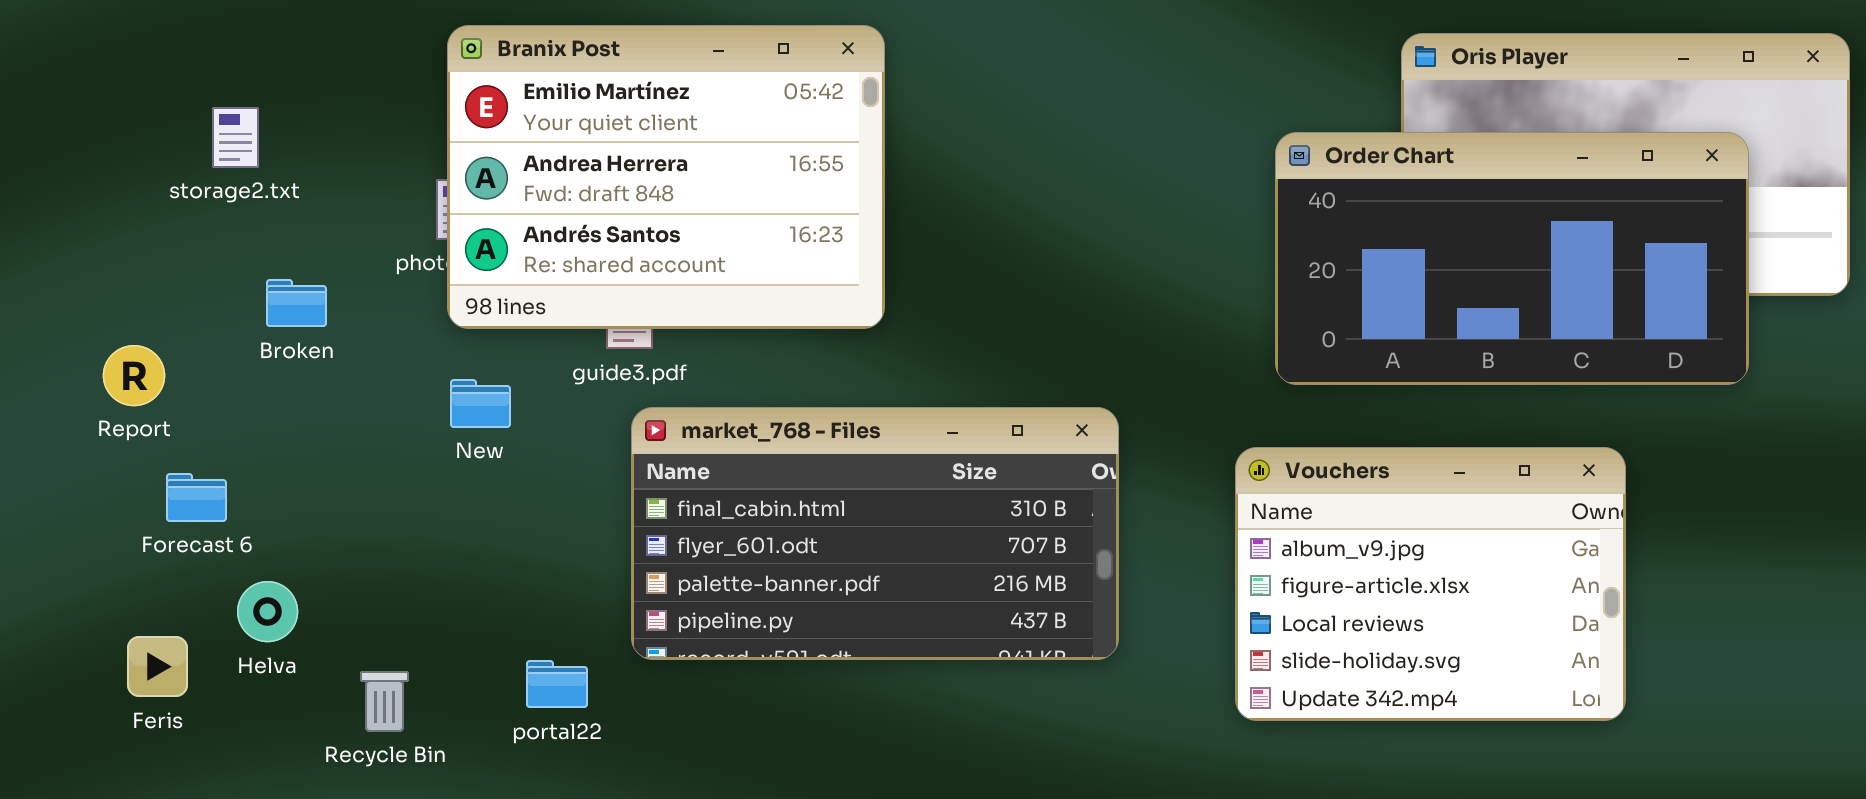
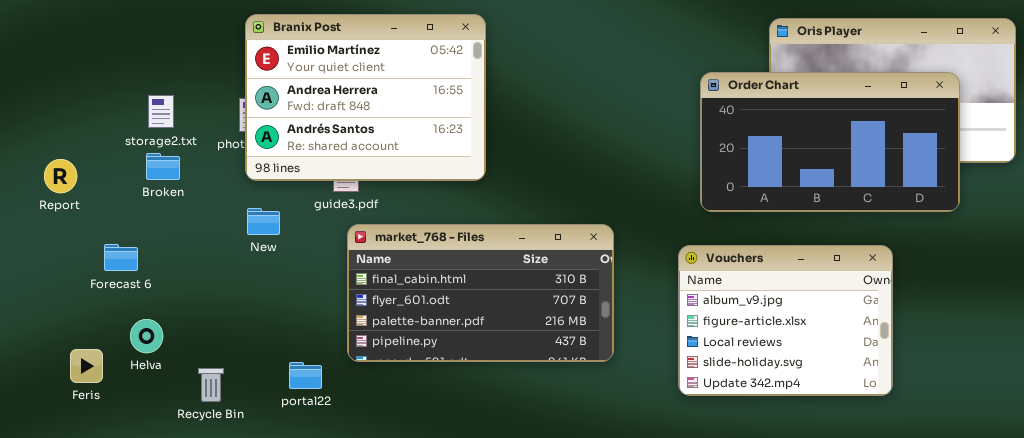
storage2.txt: [212,107,259,168] -> [148,95,174,128], moved
Report: [103,345,165,406] -> [44,159,77,193], moved
Forecast 6: [166,473,227,522] -> [104,244,138,271], moved

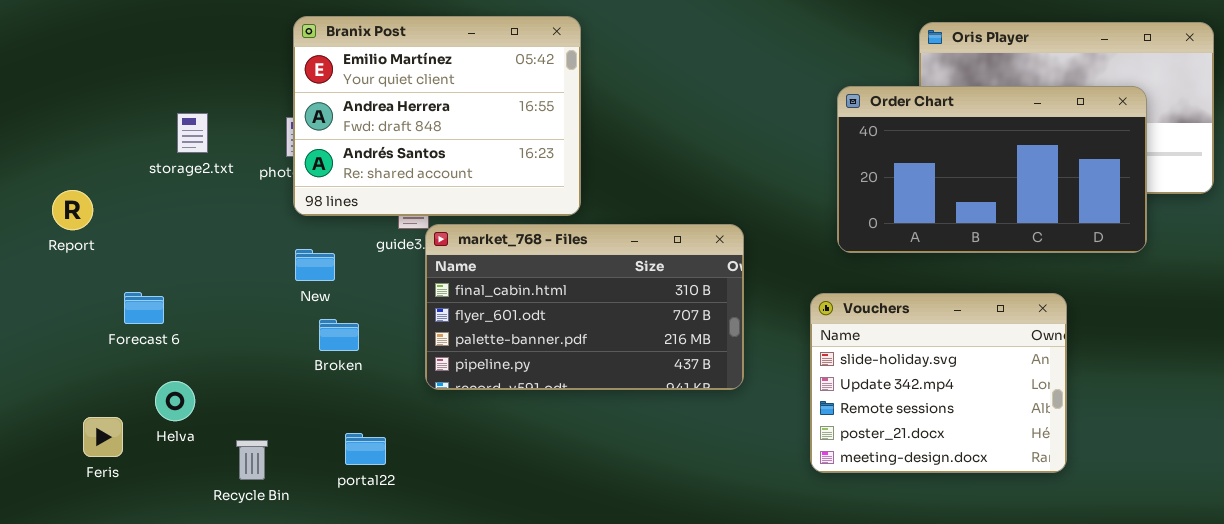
Broken: [146,153,180,180] -> [319,319,359,351], moved
market_768 - Files: [347,224,614,362] -> [425,224,744,390], moved
Vouchers: [678,245,893,396] -> [810,293,1067,473], scrolled down 3 rows

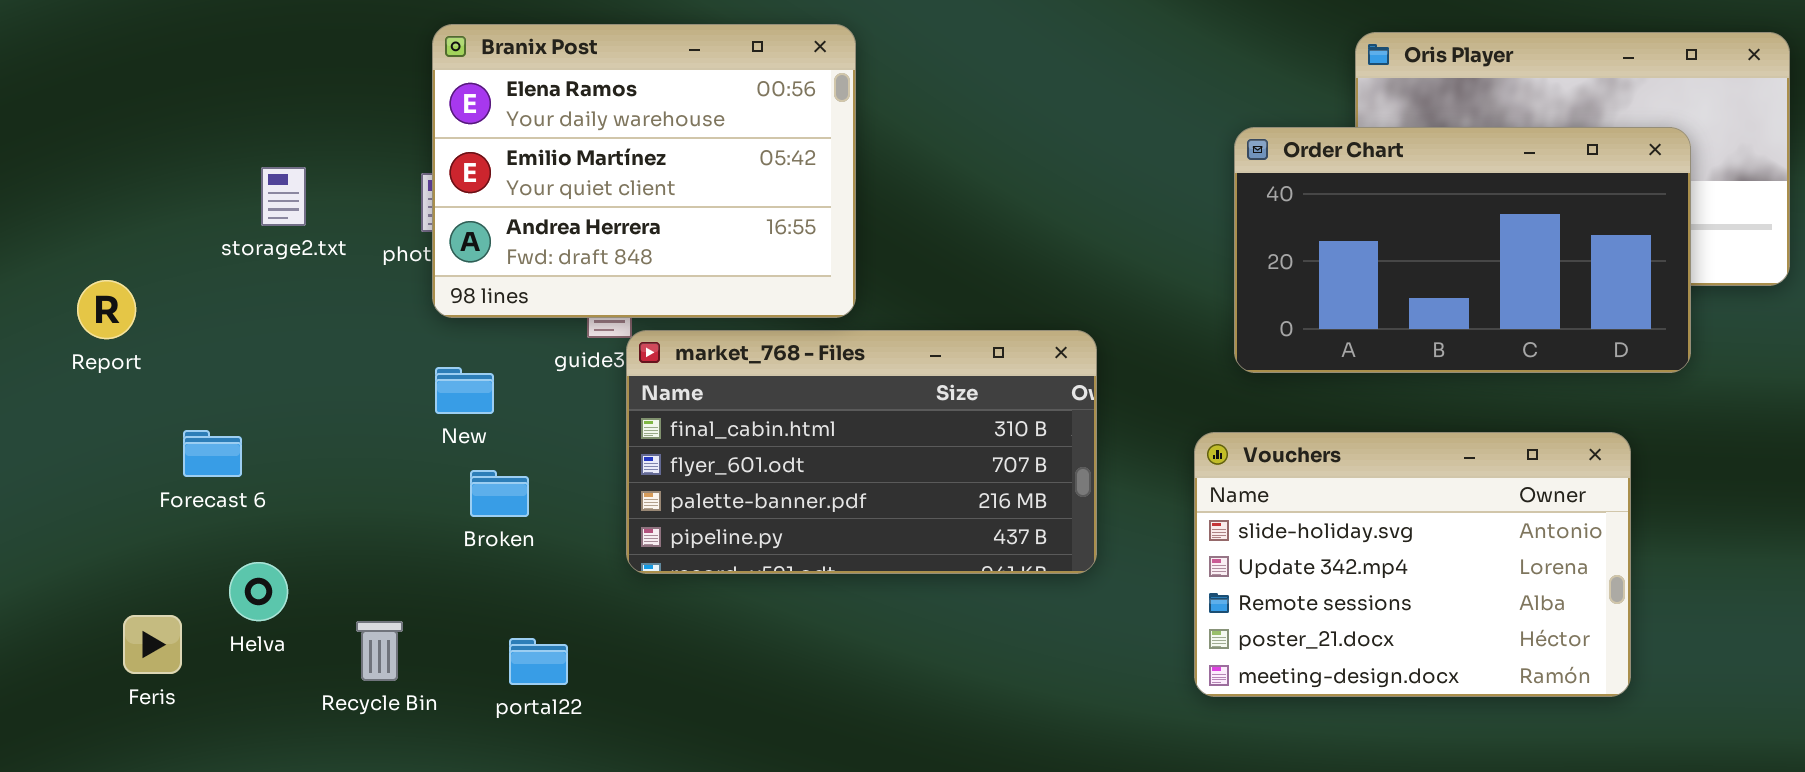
Branix Post: [293,16,581,216] -> [432,24,856,318], scrolled up 1 row
Vouchers: [810,293,1067,473] -> [1194,432,1631,697], resized
Recycle Bin: [236,440,268,480] -> [356,621,403,681], moved

